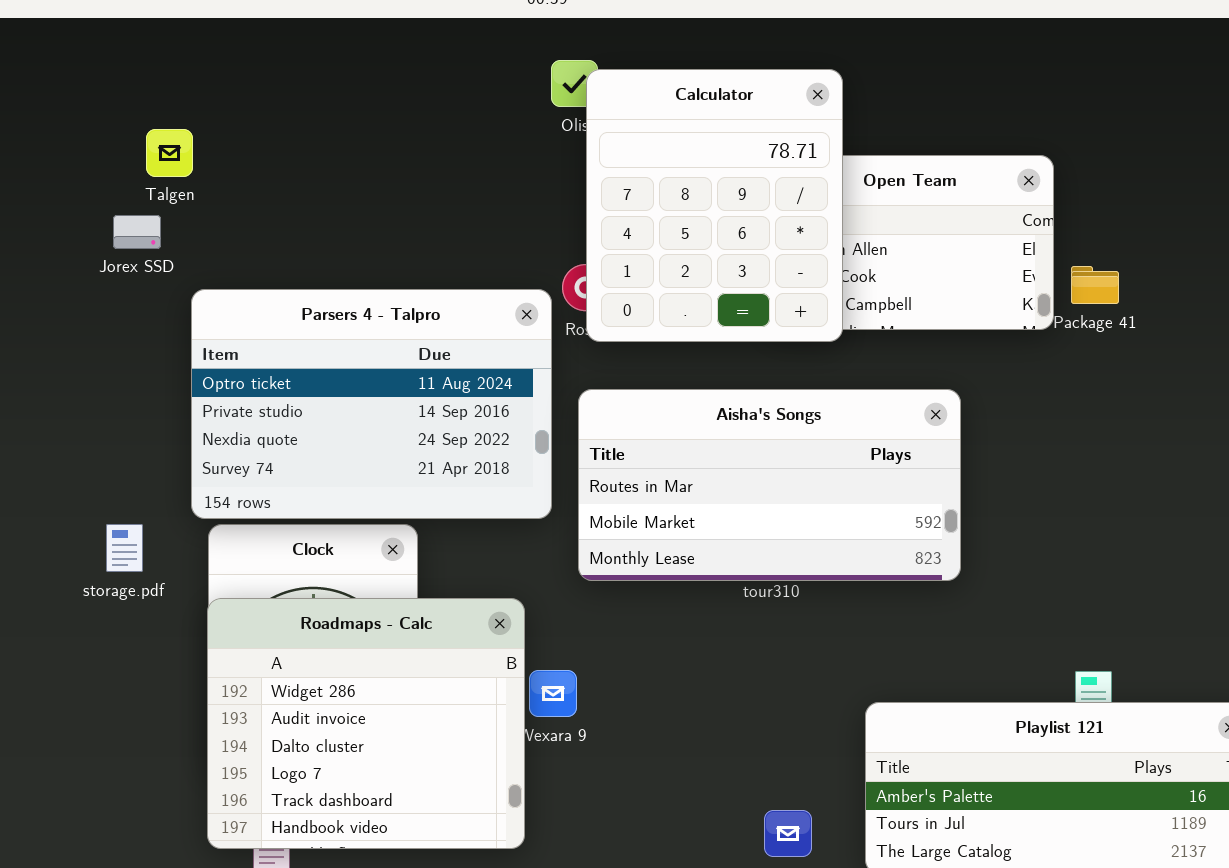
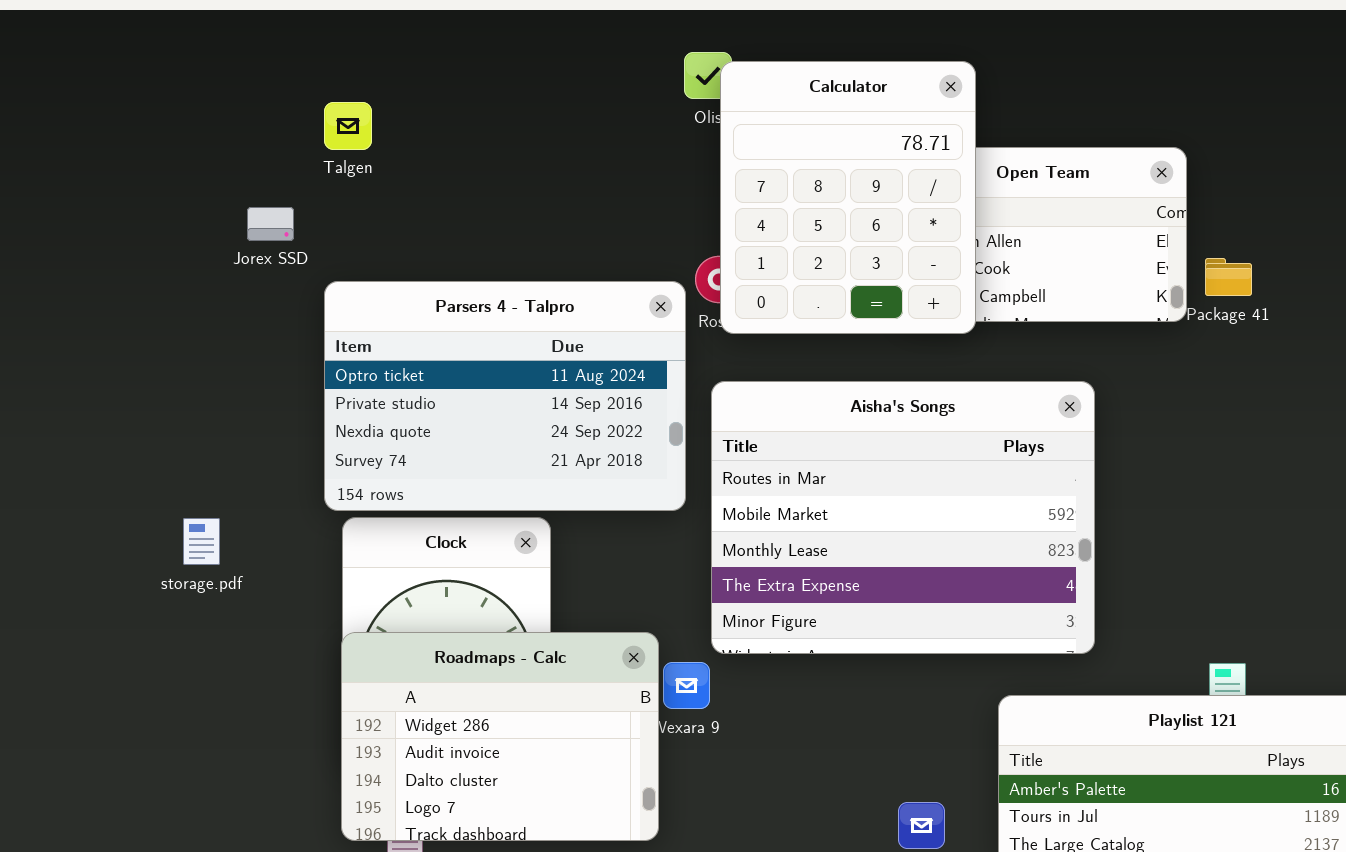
Talgen: [146,129,193,177] -> [324,102,372,150], moved
Aisha's Songs: [578,389,961,581] -> [711,381,1095,654], resized
storage.pdf: [106,524,143,572] -> [183,518,220,565], moved
Roadmaps - Calc: [207,598,525,849] -> [341,632,659,841], resized

